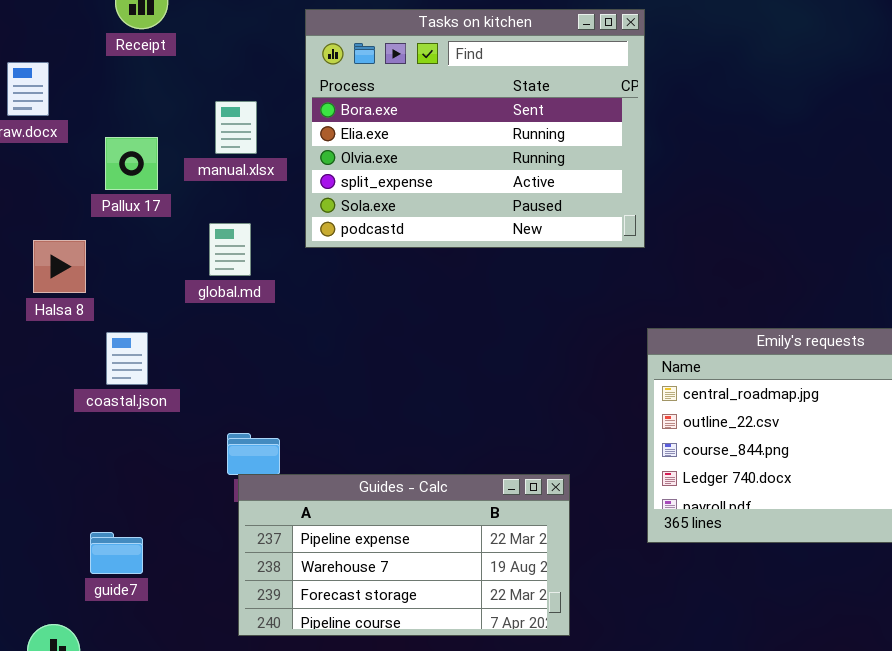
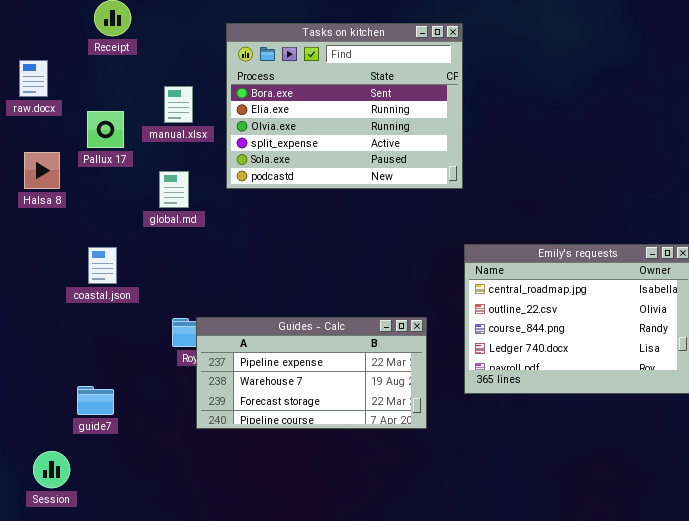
Halsa 8: [33,240,86,293] -> [24,152,60,189], moved
Guides - Calc: [238,474,570,636] -> [196,317,427,429], moved

